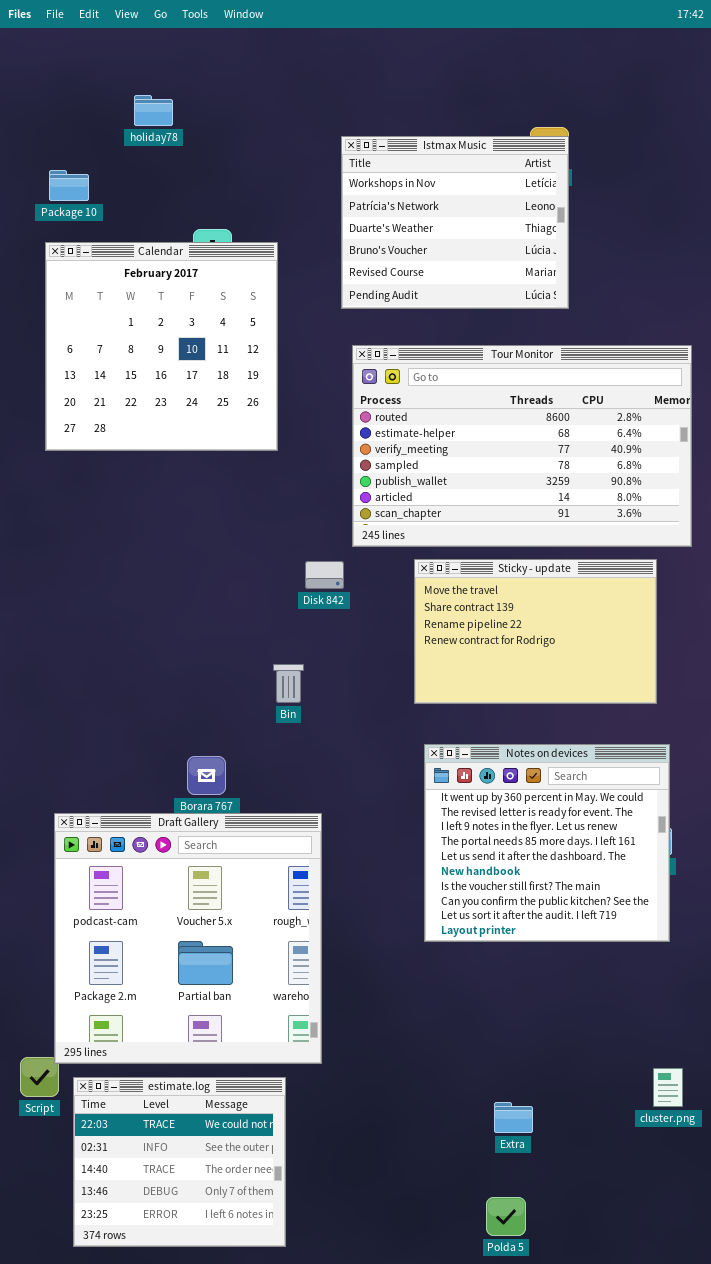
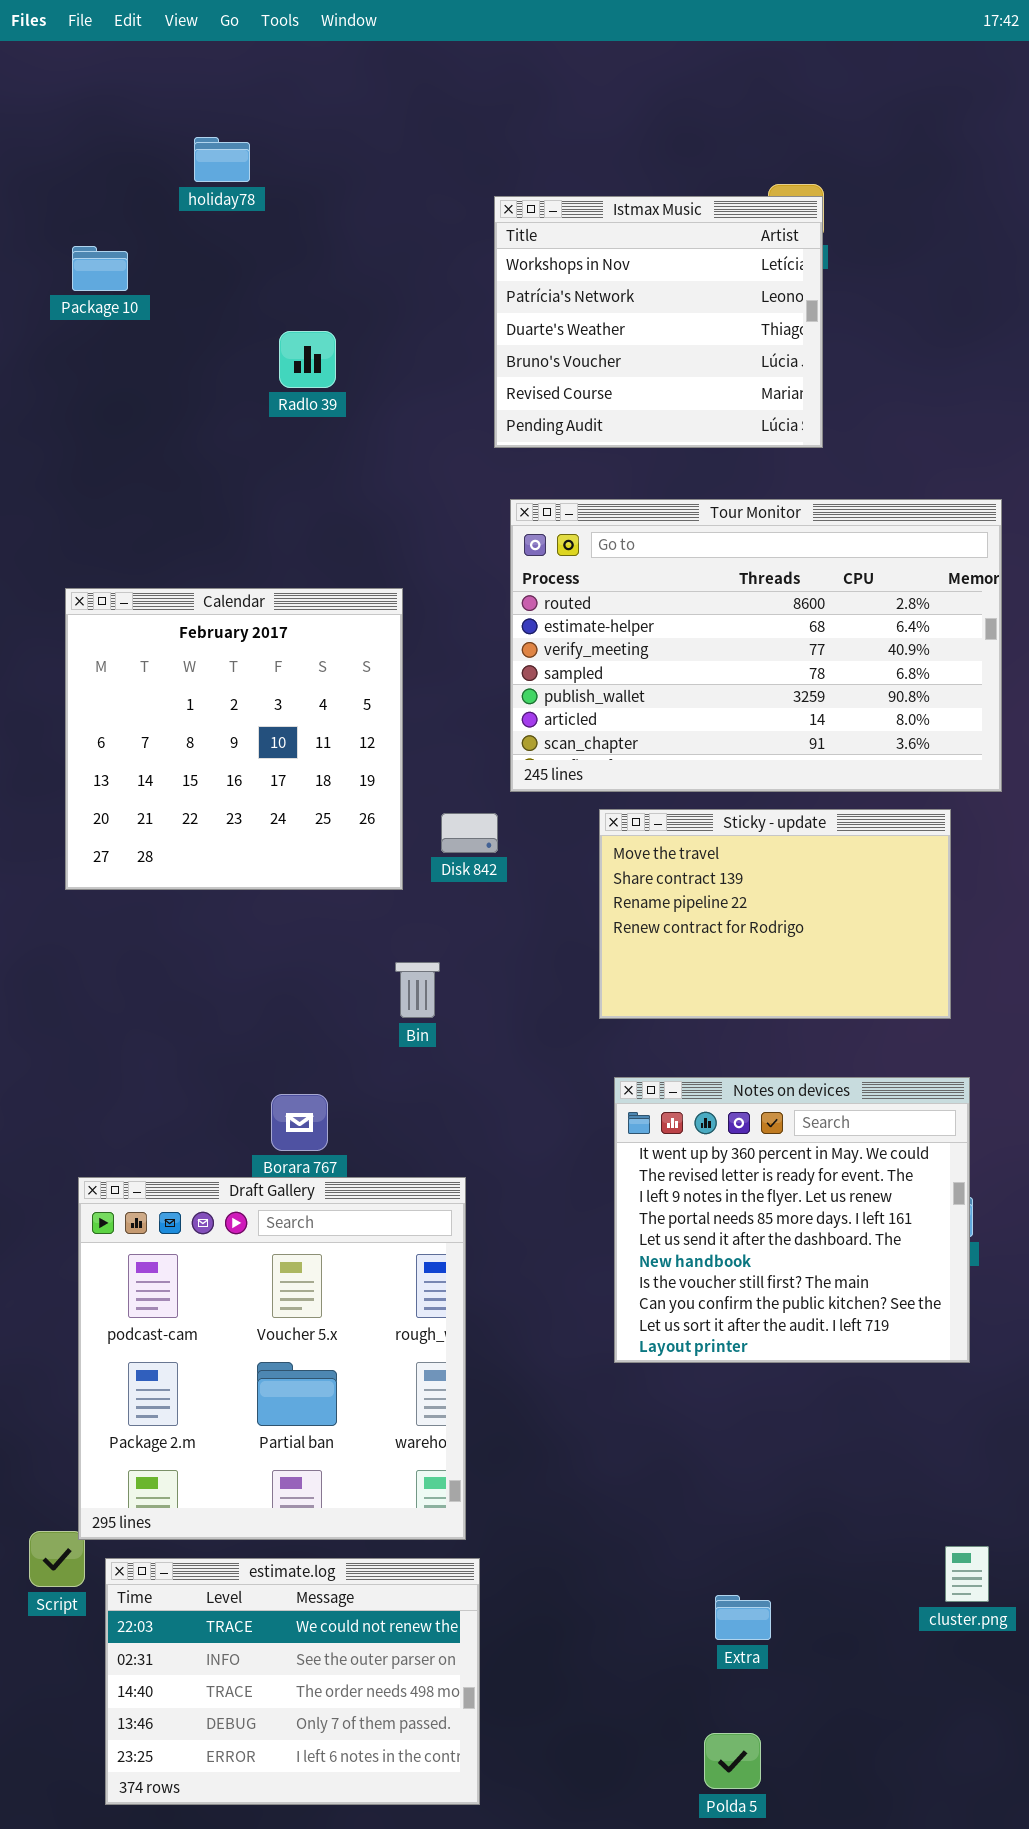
Calendar: [45,242,278,451] -> [65,588,403,890], moved
estimate.log: [73,1077,286,1247] -> [105,1558,480,1805], resized

